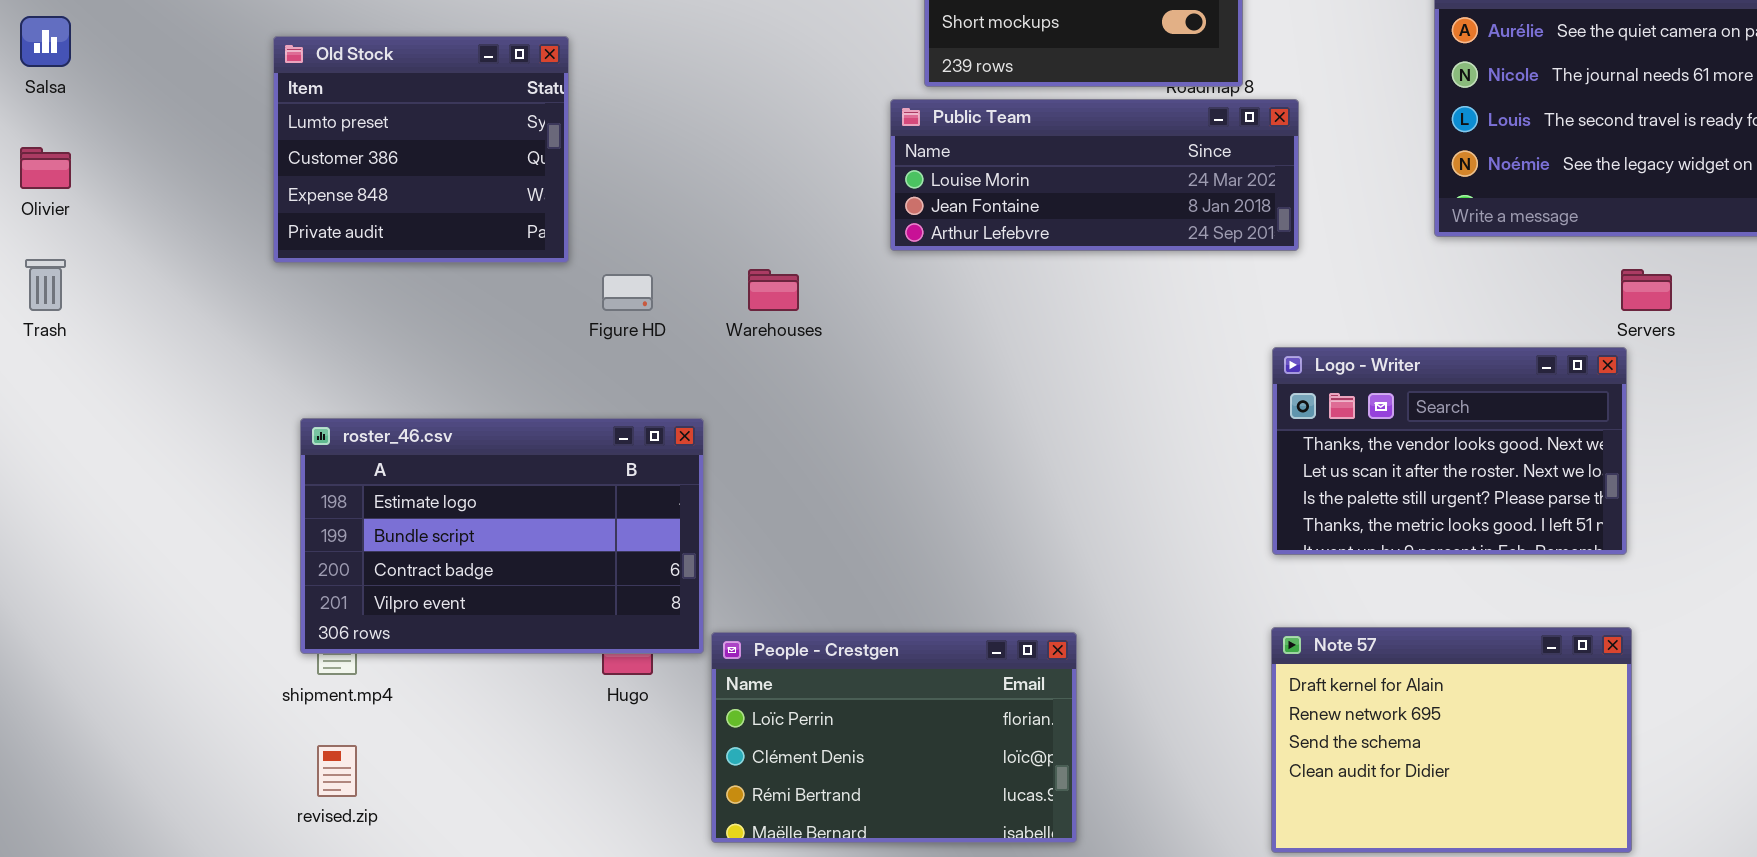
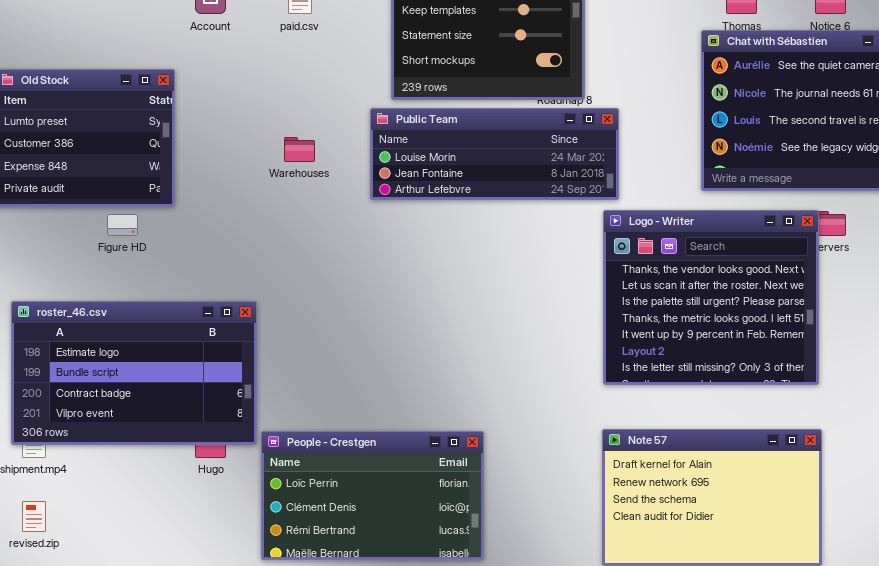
Warehouses: [748,269,799,311] -> [284,137,315,162], moved
Figure HD: [602,274,653,311] -> [107,214,138,236], moved
Logo - Writer: [1272,347,1627,555] -> [603,210,819,385], resized

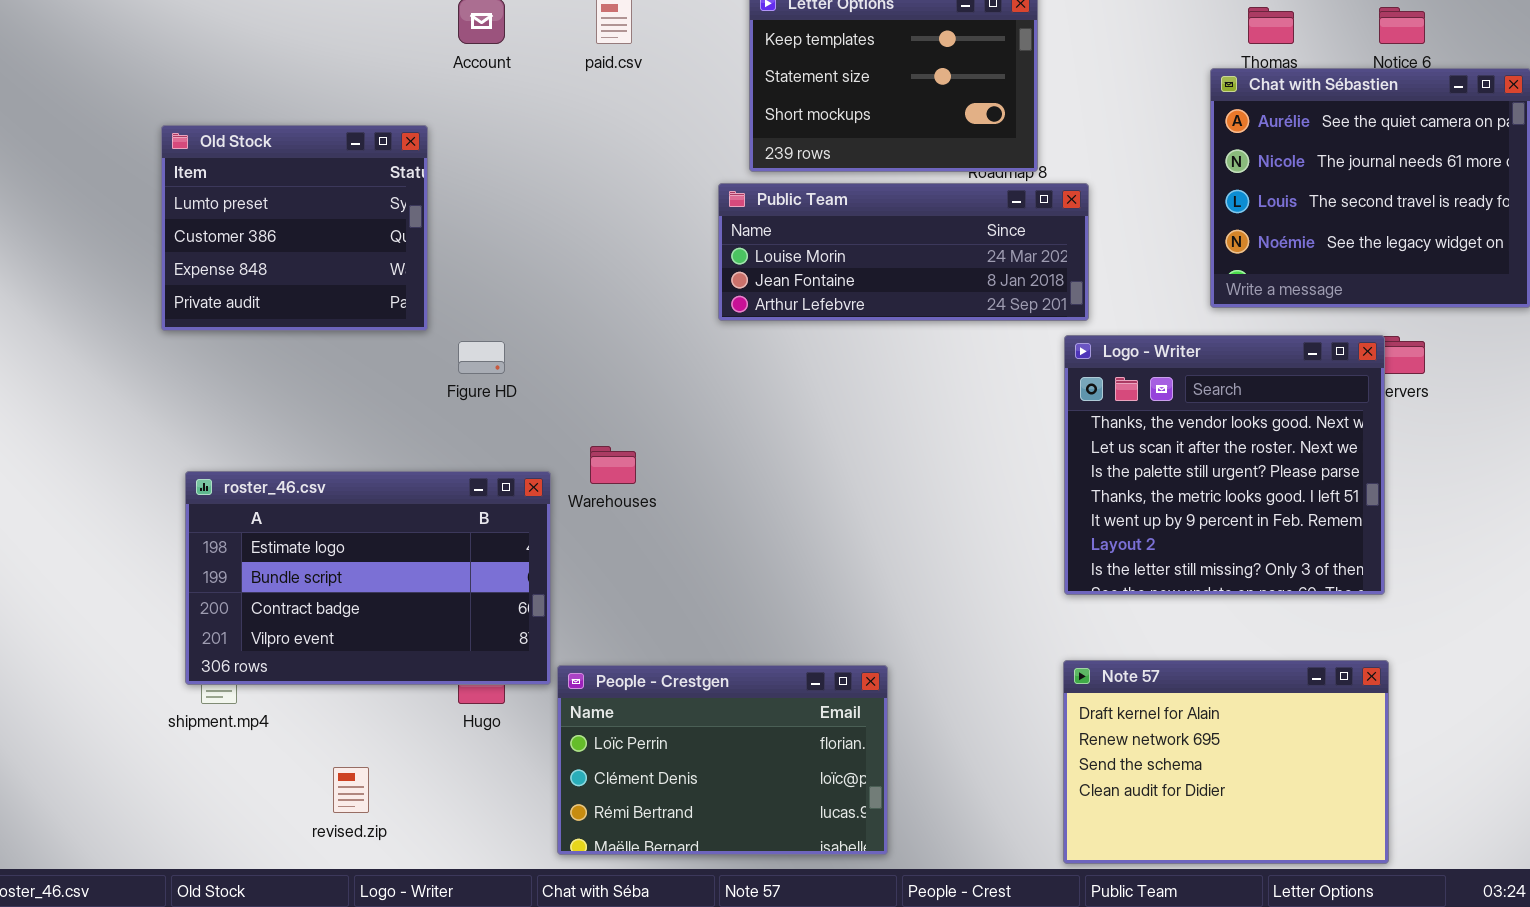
Warehouses: [284,137,315,162] -> [590,446,636,484], moved
Figure HD: [107,214,138,236] -> [458,341,505,374], moved
revised.zip: [22,501,46,532] -> [333,767,369,813], moved

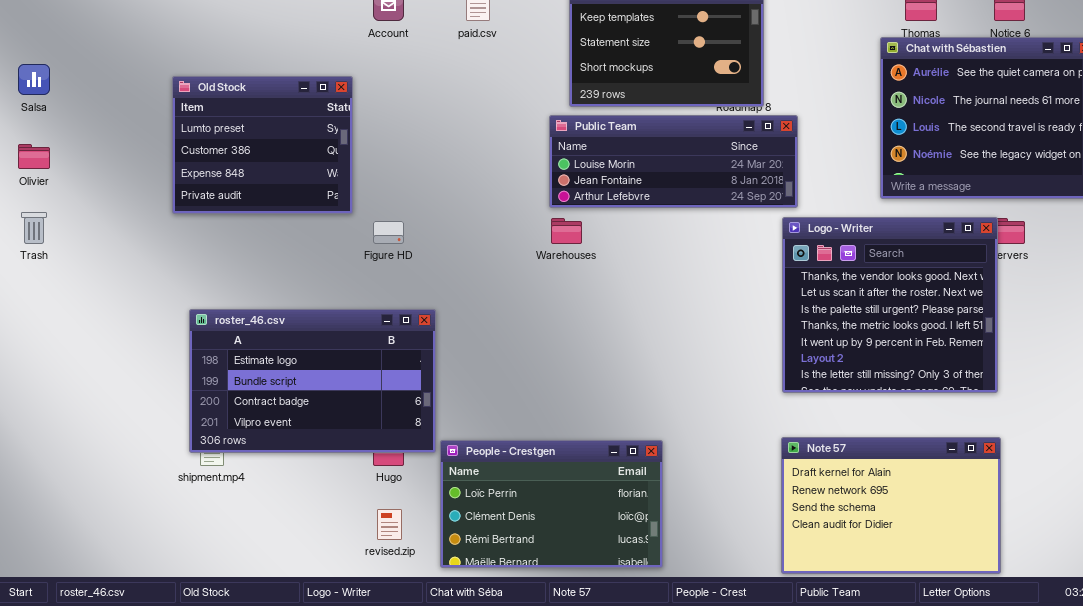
Warehouses: [590,446,636,484] -> [551,218,582,244], moved
revised.zip: [333,767,369,813] -> [377,509,402,540], moved

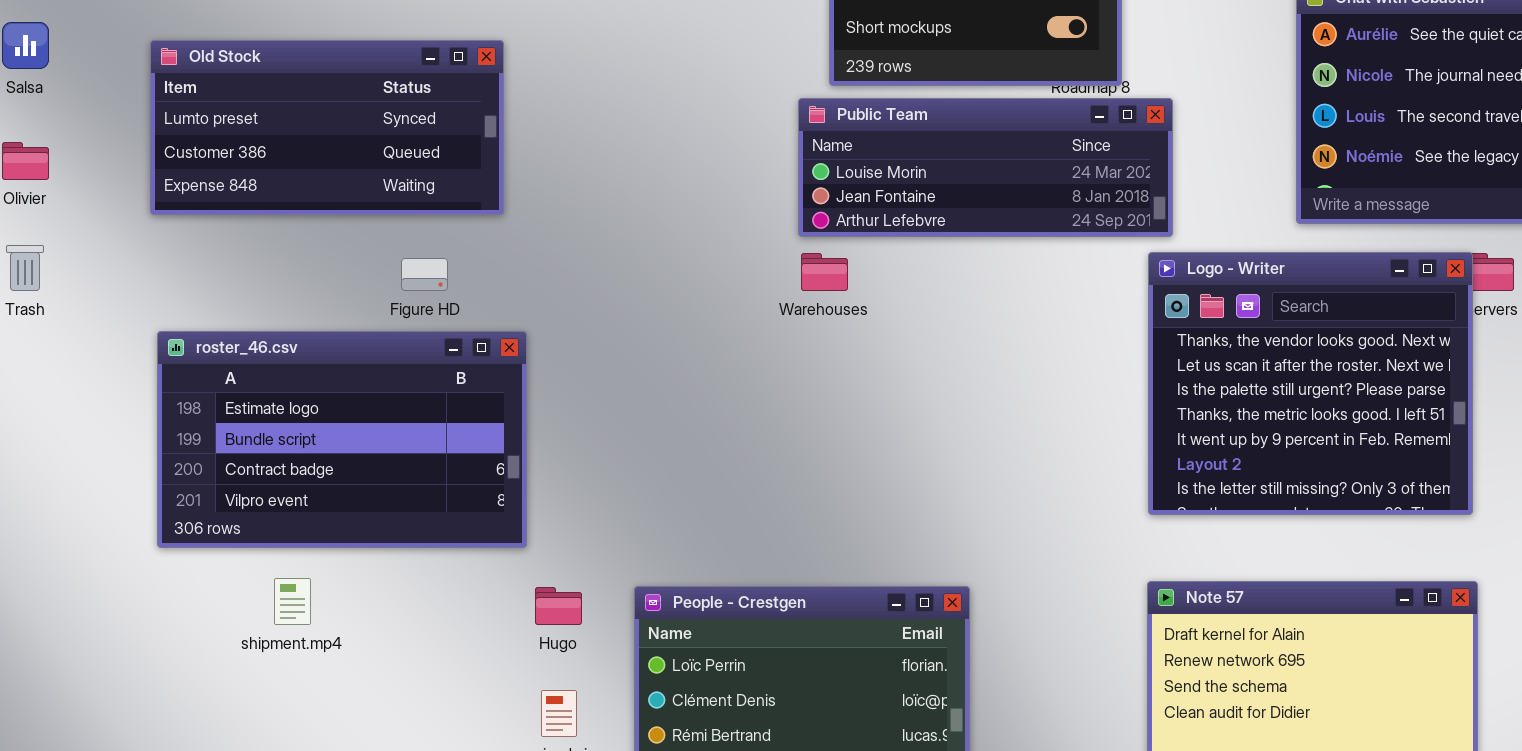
Old Stock: [172,76,353,214] -> [150,40,504,215], resized
Figure HD: [373,221,404,244] -> [401,258,448,291], moved
roster_46.csv: [189,309,436,453] -> [157,331,527,548], moved

